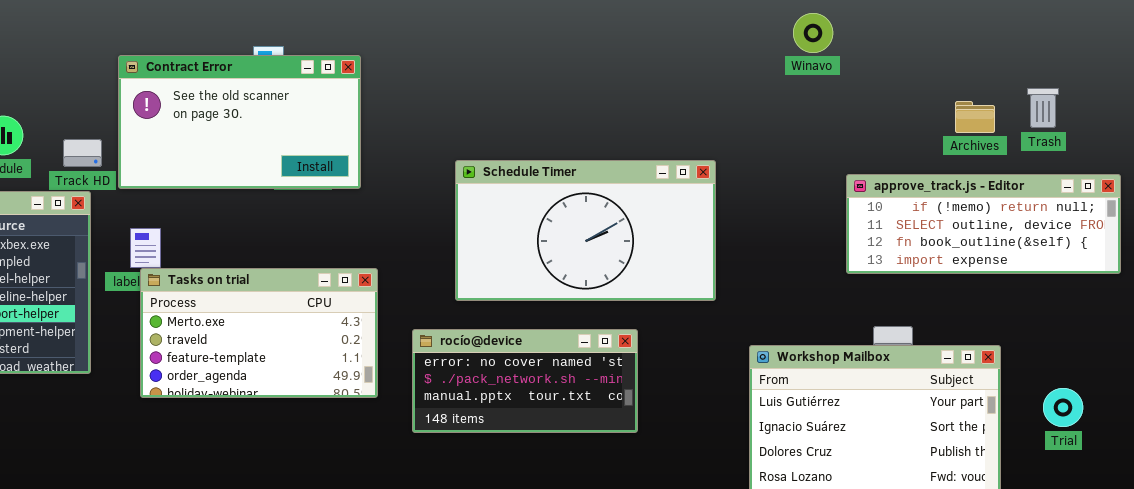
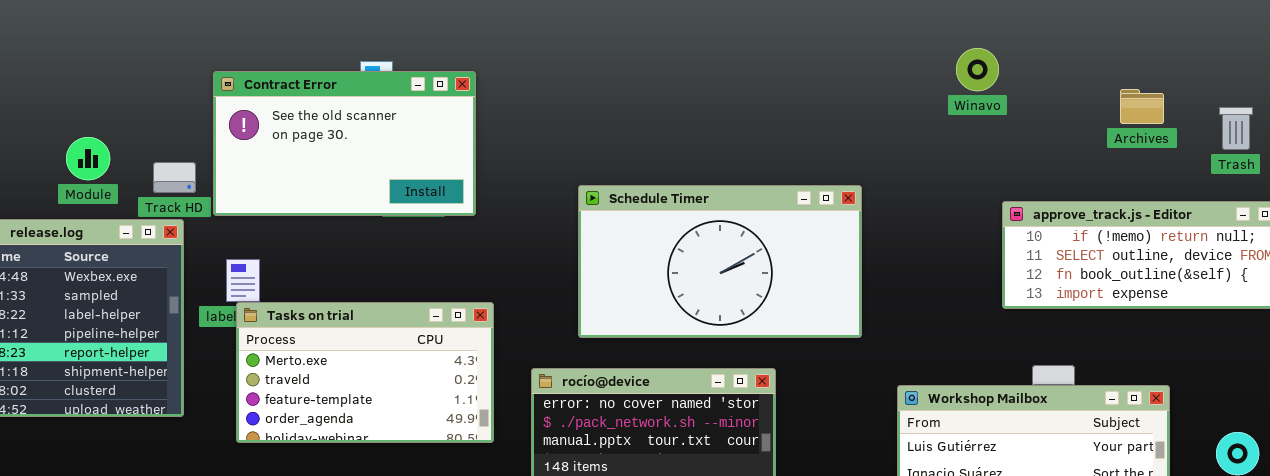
Winavo: [793,13,833,53] -> [956,48,999,91], moved
Trash: [1027,88,1059,128] -> [1219,107,1253,150], moved
Archives: [955,101,995,133] -> [1120,89,1164,124], moved

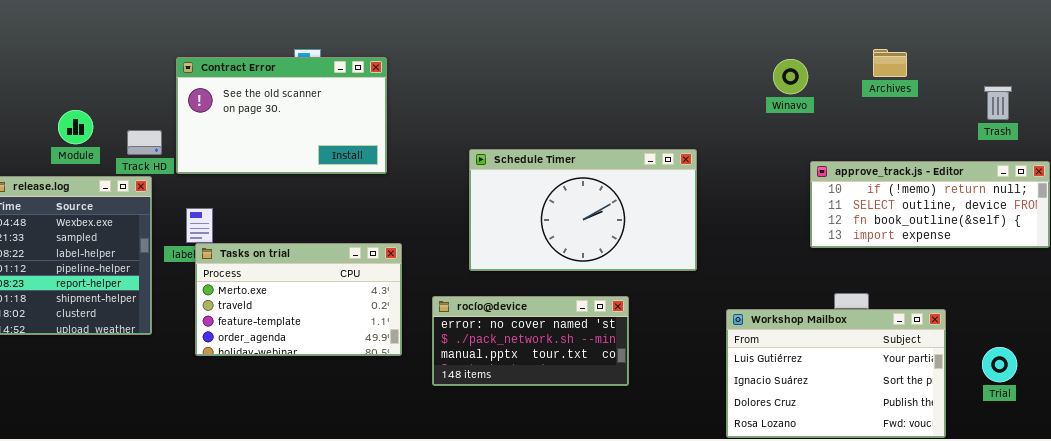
Winavo: [956,48,999,91] -> [773,59,808,94], moved
Archives: [1120,89,1164,124] -> [873,49,907,77], moved

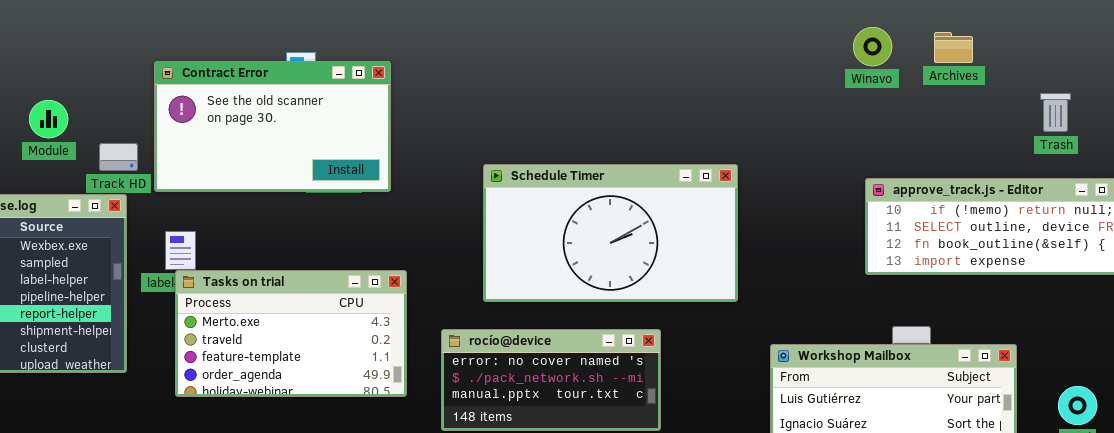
Archives: [873,49,907,77] -> [934,32,973,63], moved
Winavo: [773,59,808,94] -> [853,27,892,66], moved
Trash: [984,86,1012,120] -> [1040,93,1071,132], moved
Module: [58,110,93,144] -> [29,100,68,138], moved

